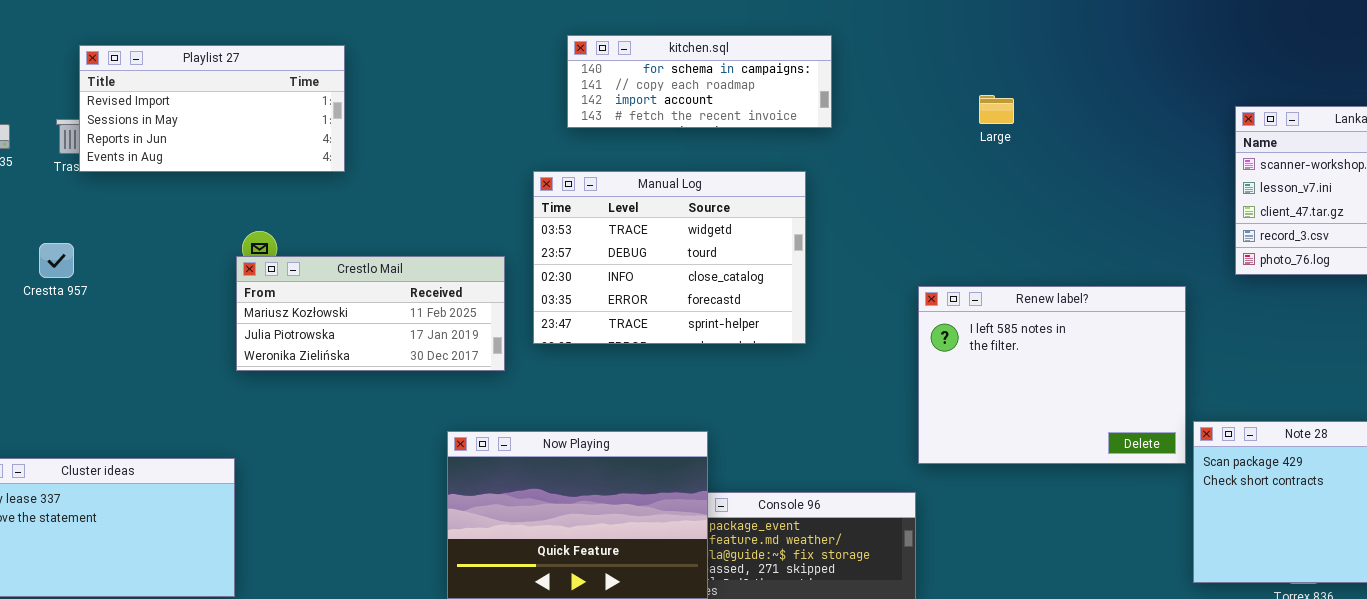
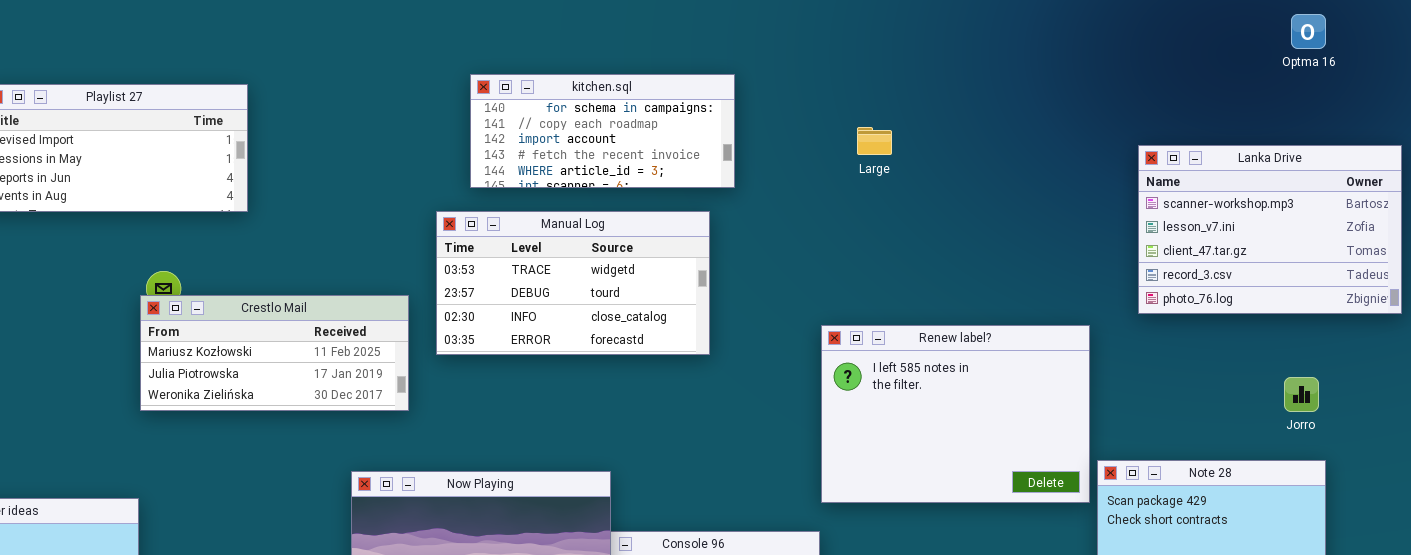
kitchen.sql: [567,35,832,128] -> [470,74,735,188], resized
Large: [979,95,1014,124] -> [857,127,892,155], moved
Manual Log: [533,171,806,344] -> [436,211,710,355], resized

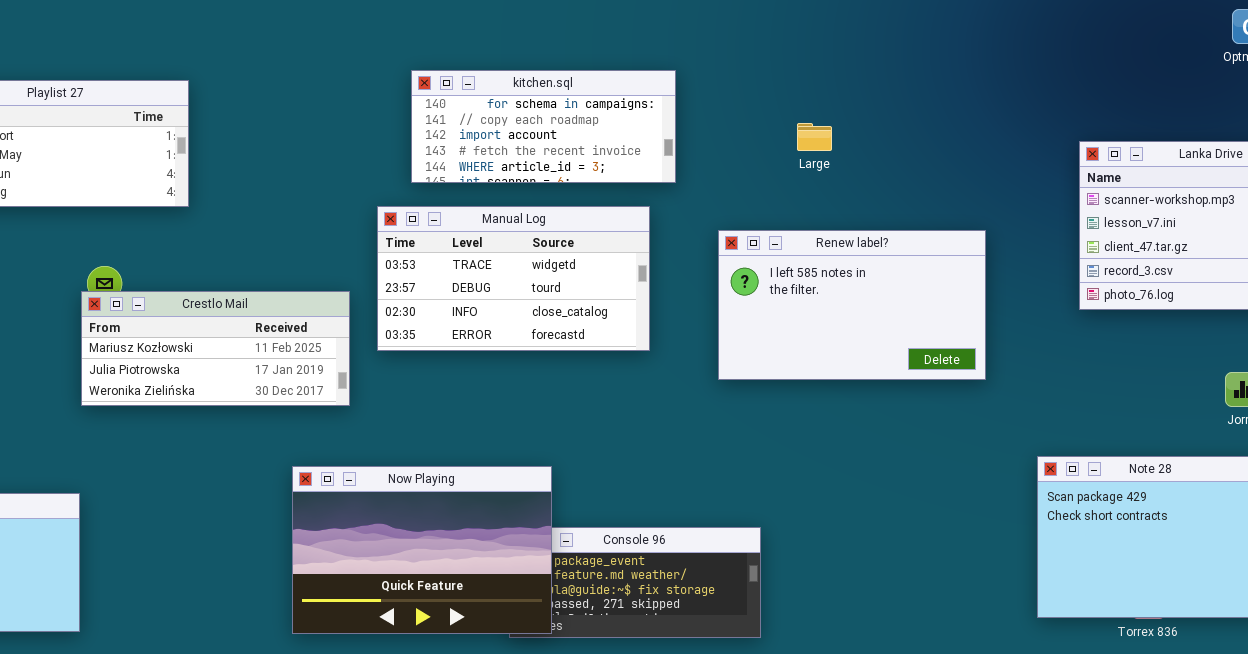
Renew label?: [821,325,1090,503] -> [718,230,986,380], moved, resized

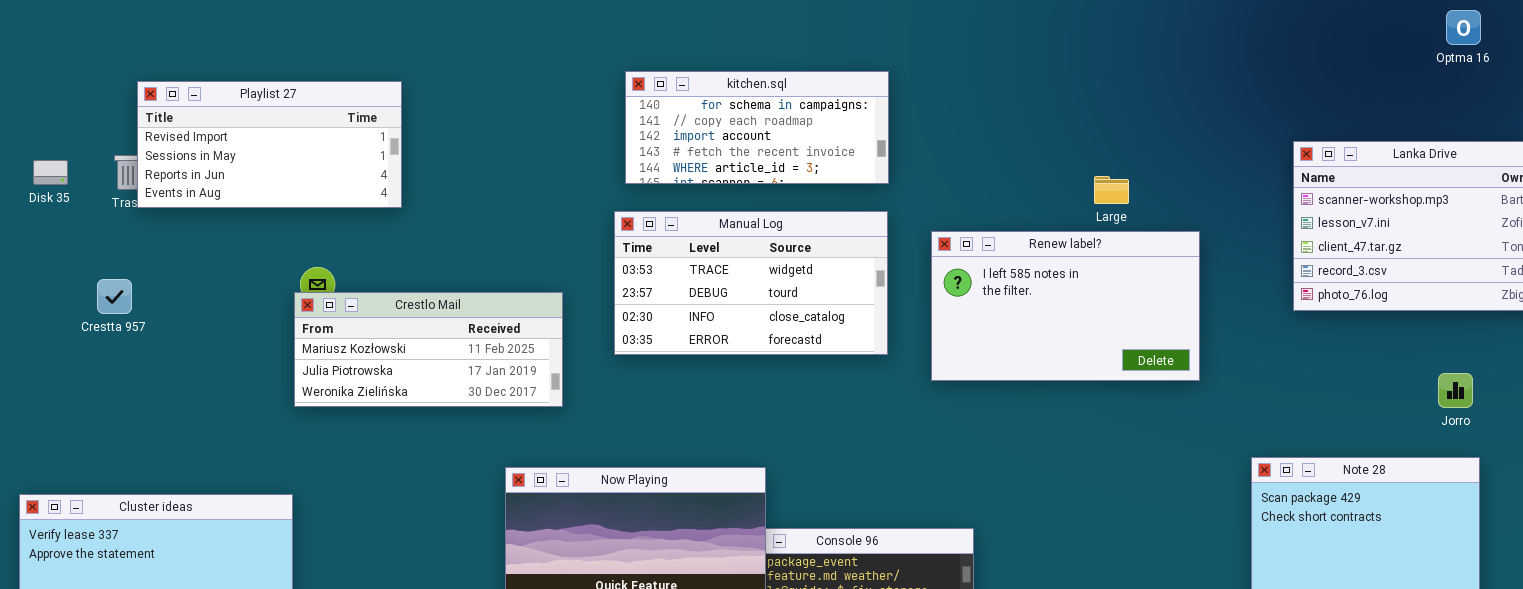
Large: [797,123,832,151] -> [1094,176,1129,204], moved
Manual Log: [377,206,650,351] -> [614,211,888,355], moved

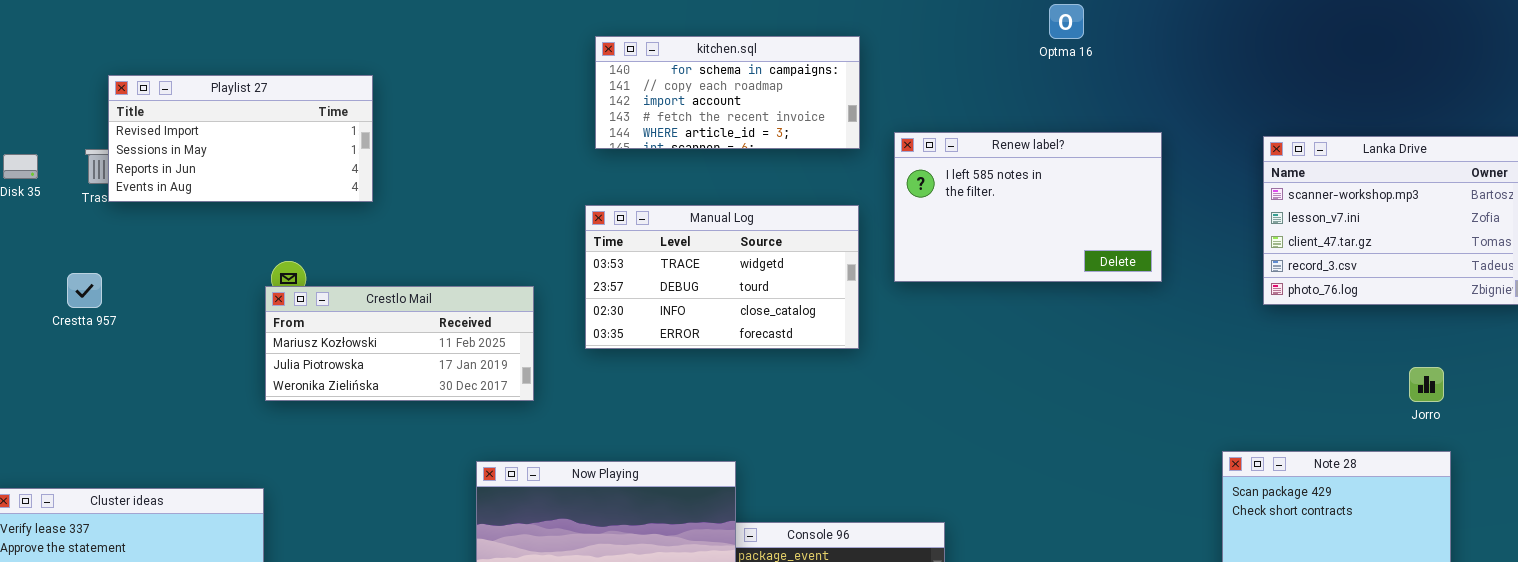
Optma 16: [1446,10,1481,45] -> [1049,4,1084,39], moved
kitchen.sql: [625,71,889,184] -> [595,36,860,149], moved
Renew label?: [931,231,1200,381] -> [894,132,1162,282], moved

